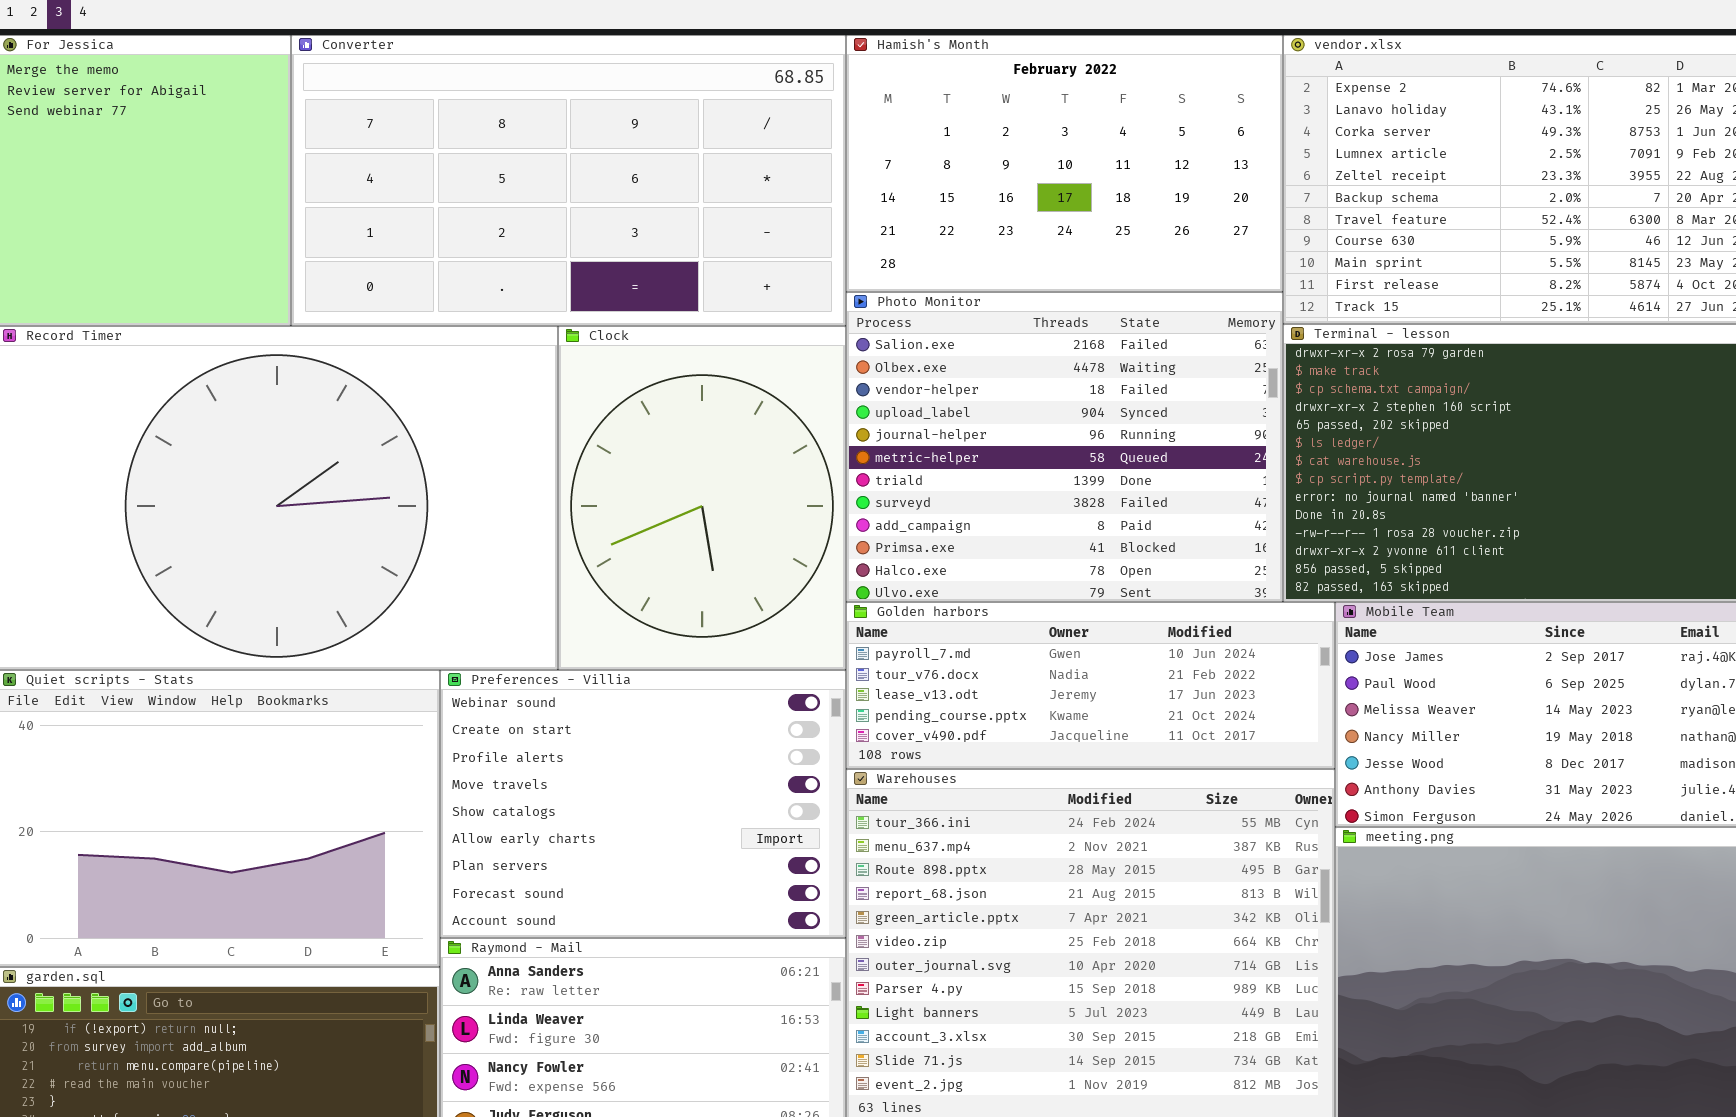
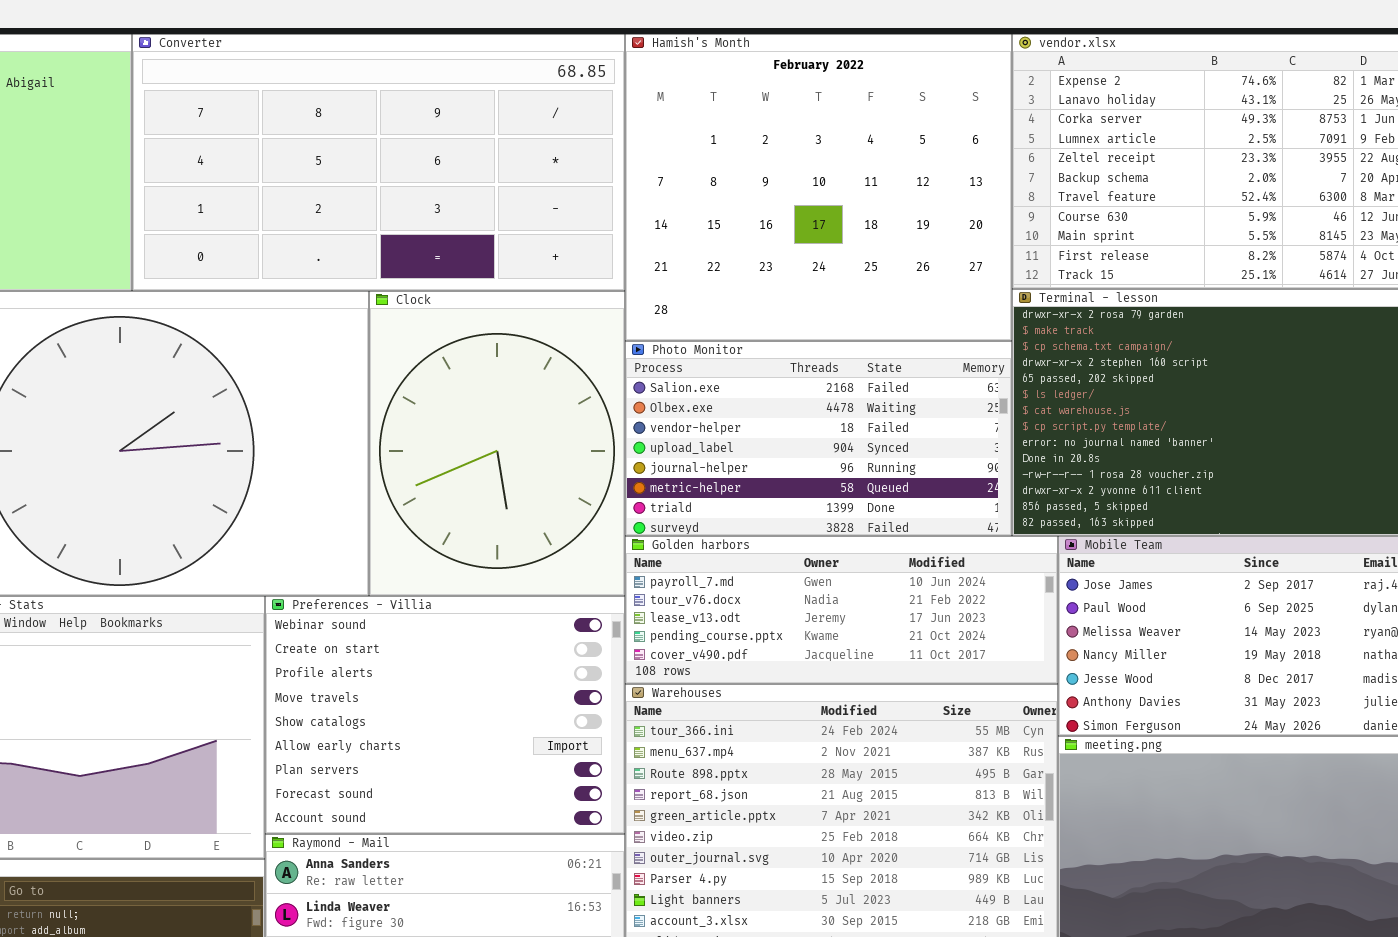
Hamish's Month: [846,35,1283,292] -> [625,34,1012,341], resized
Photo Monitor: [846,292,1283,602] -> [625,341,1012,536], resized

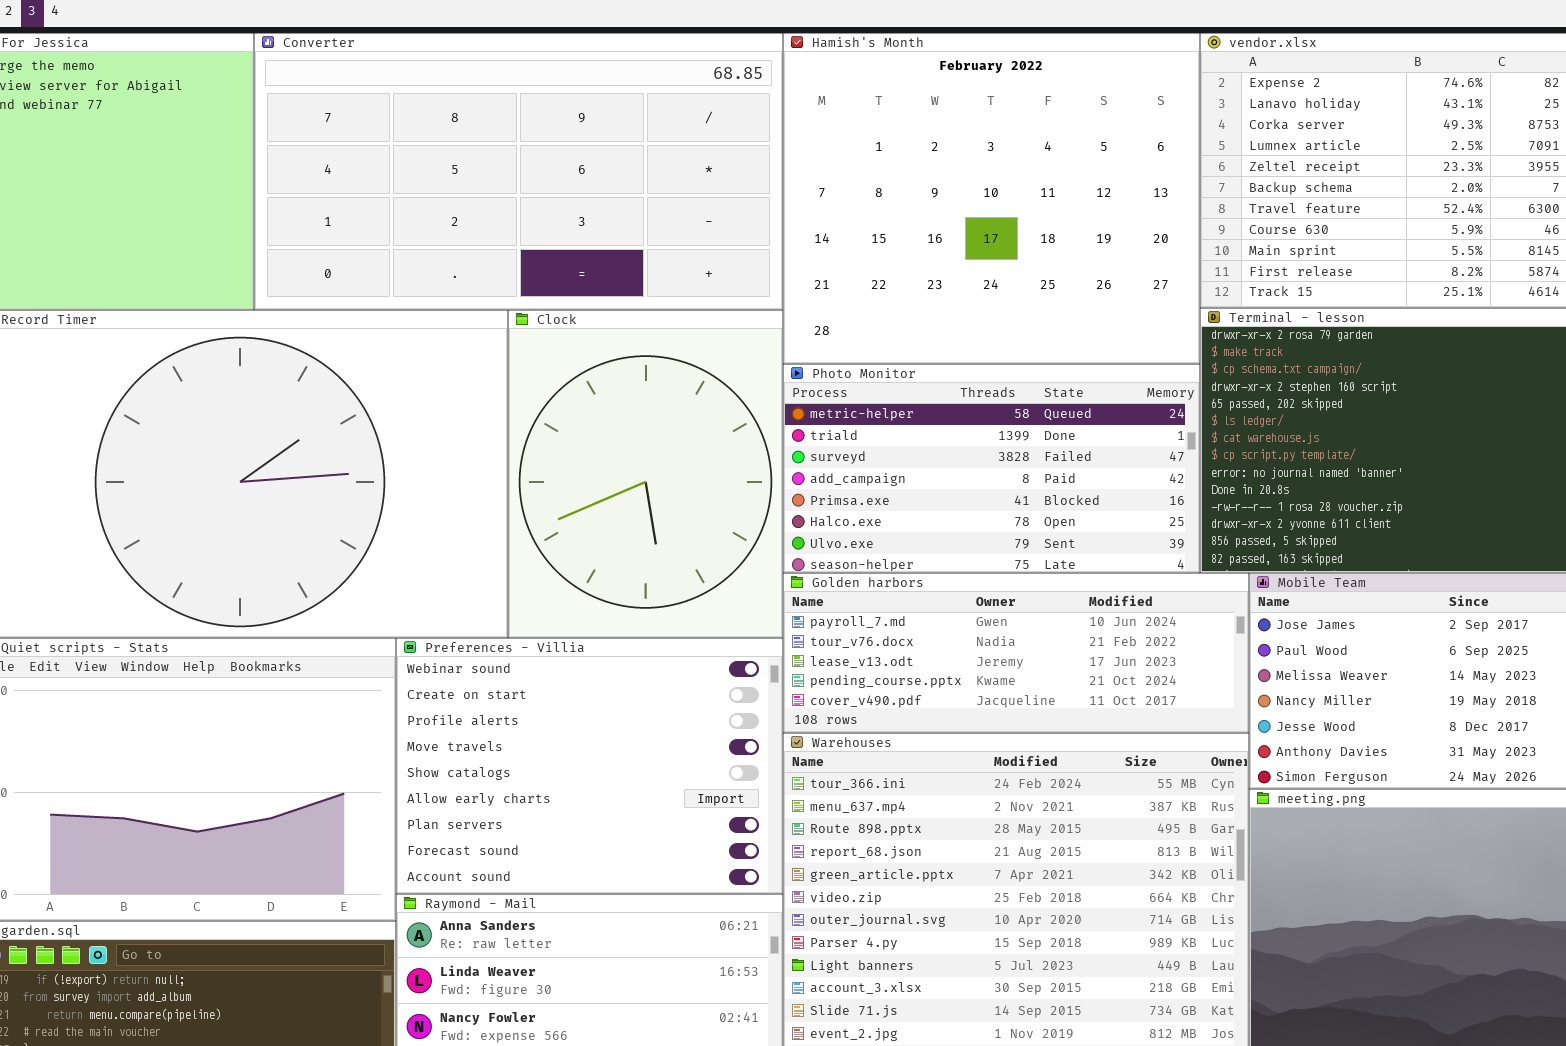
Photo Monitor: [625,341,1012,536] -> [783,364,1200,573], scrolled down 5 rows

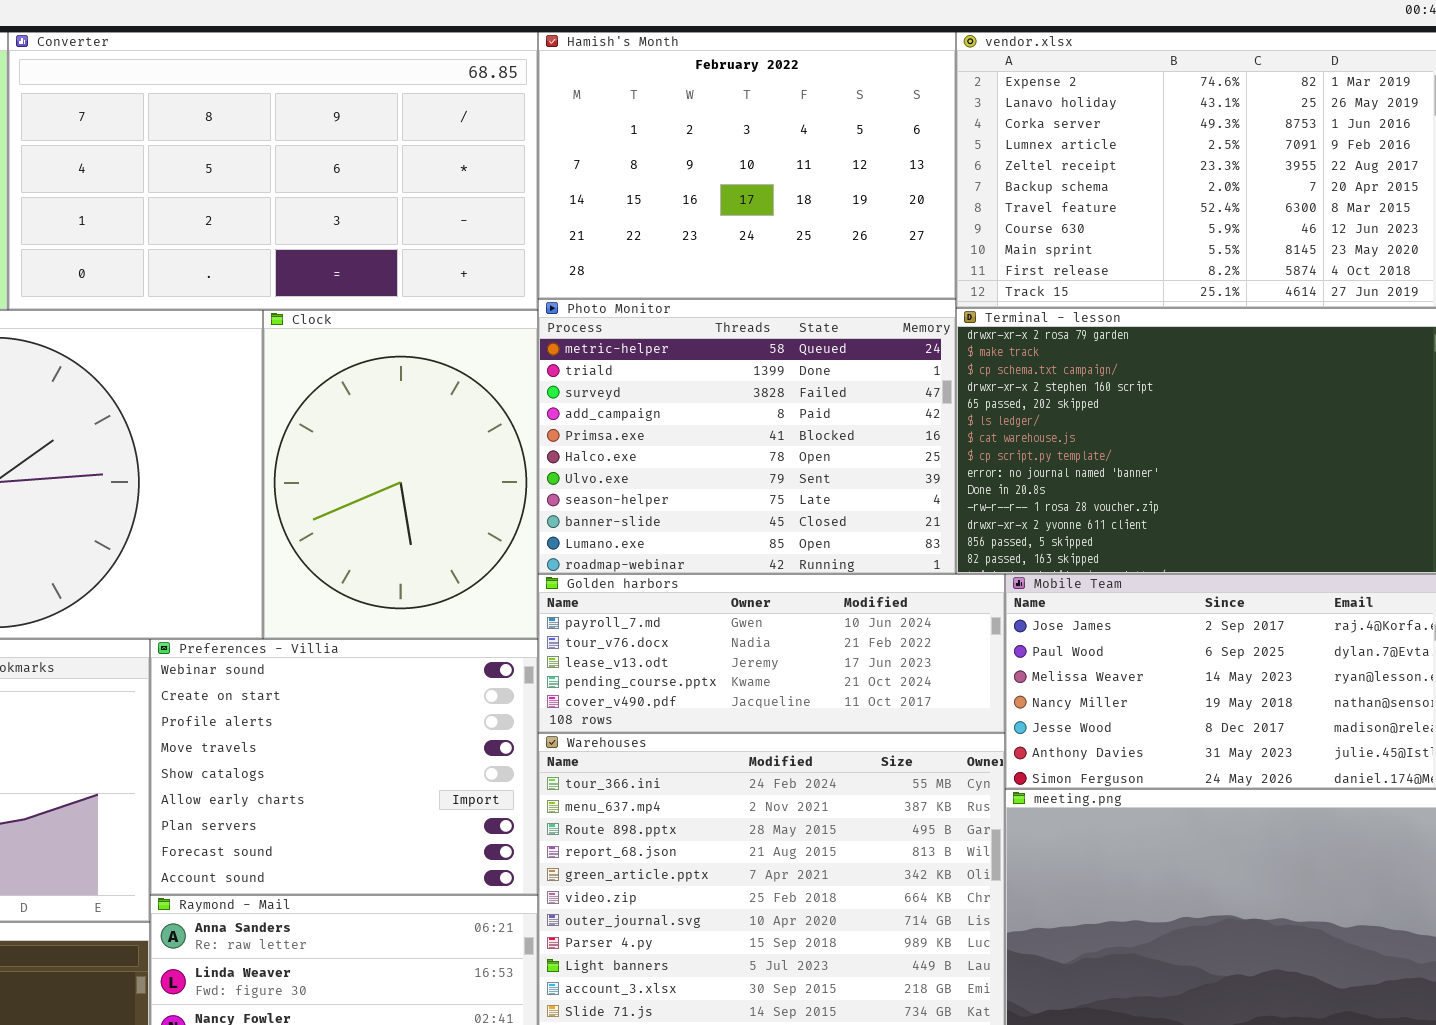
Hamish's Month: [783,33,1200,364] -> [538,32,956,299], resized
Photo Monitor: [783,364,1200,573] -> [538,299,956,574], resized

